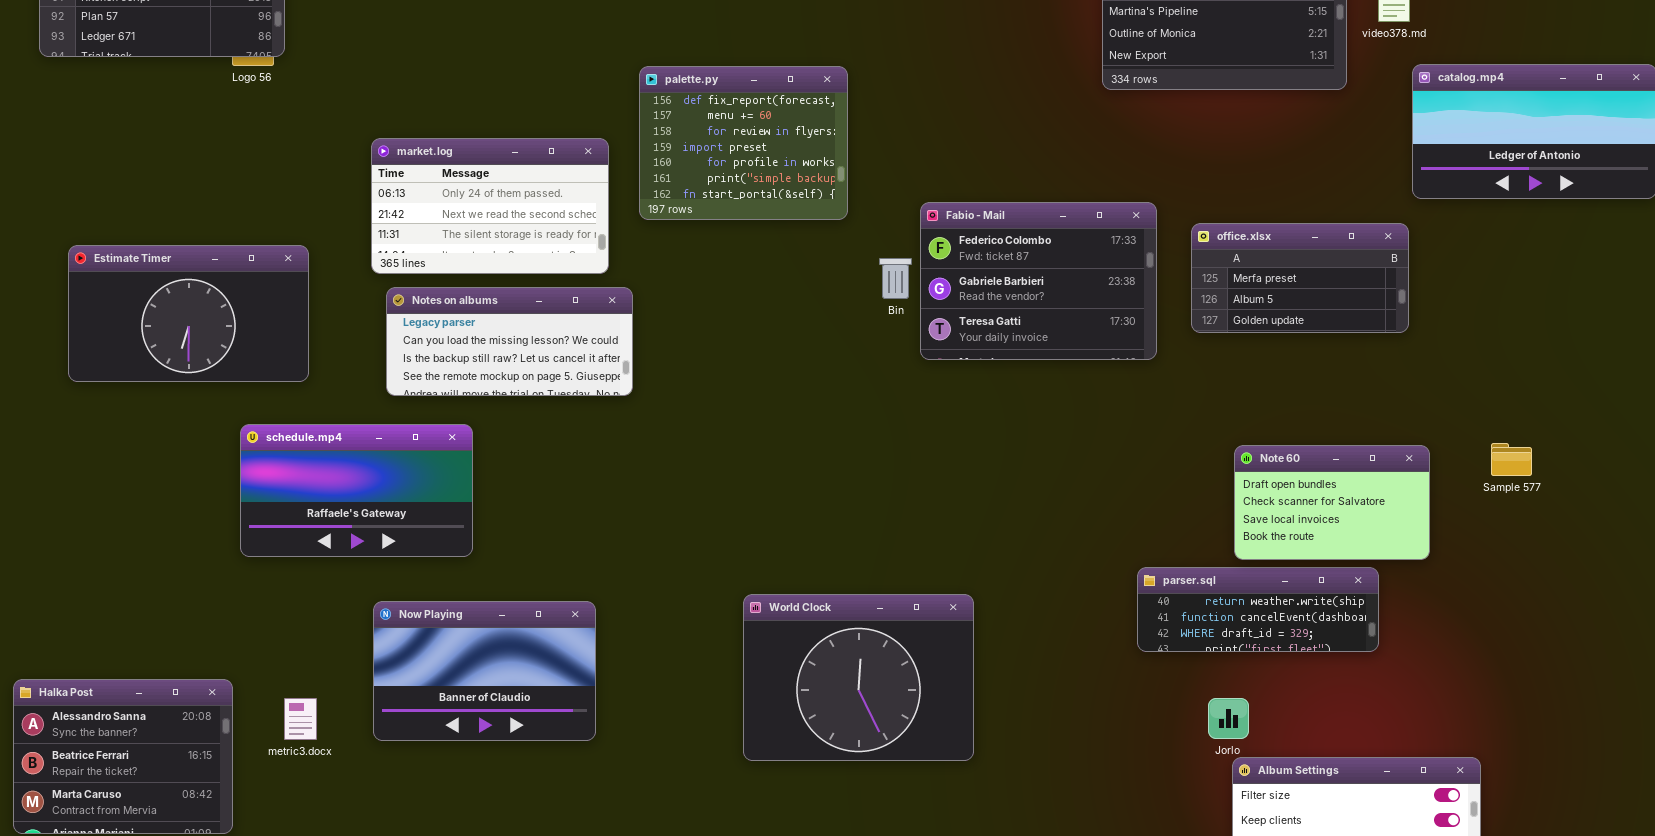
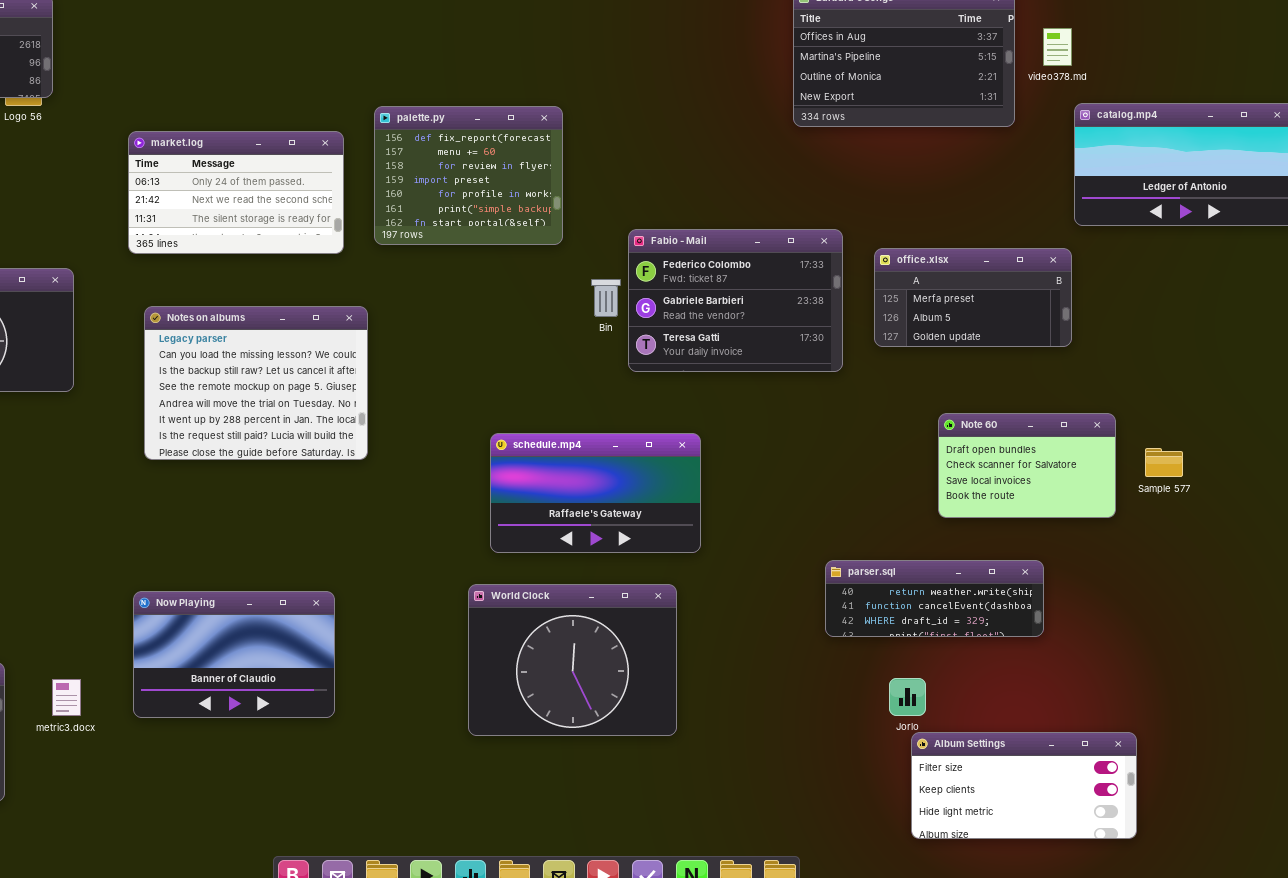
market.log: [371,138,609,274] -> [128,131,344,254], moved
Notes on albums: [386,287,633,396] -> [144,306,368,460], resized
schedule.mp4: [240,424,473,557] -> [490,433,701,553], moved
Note 60: [1234,445,1430,560] -> [938,413,1116,518], moved

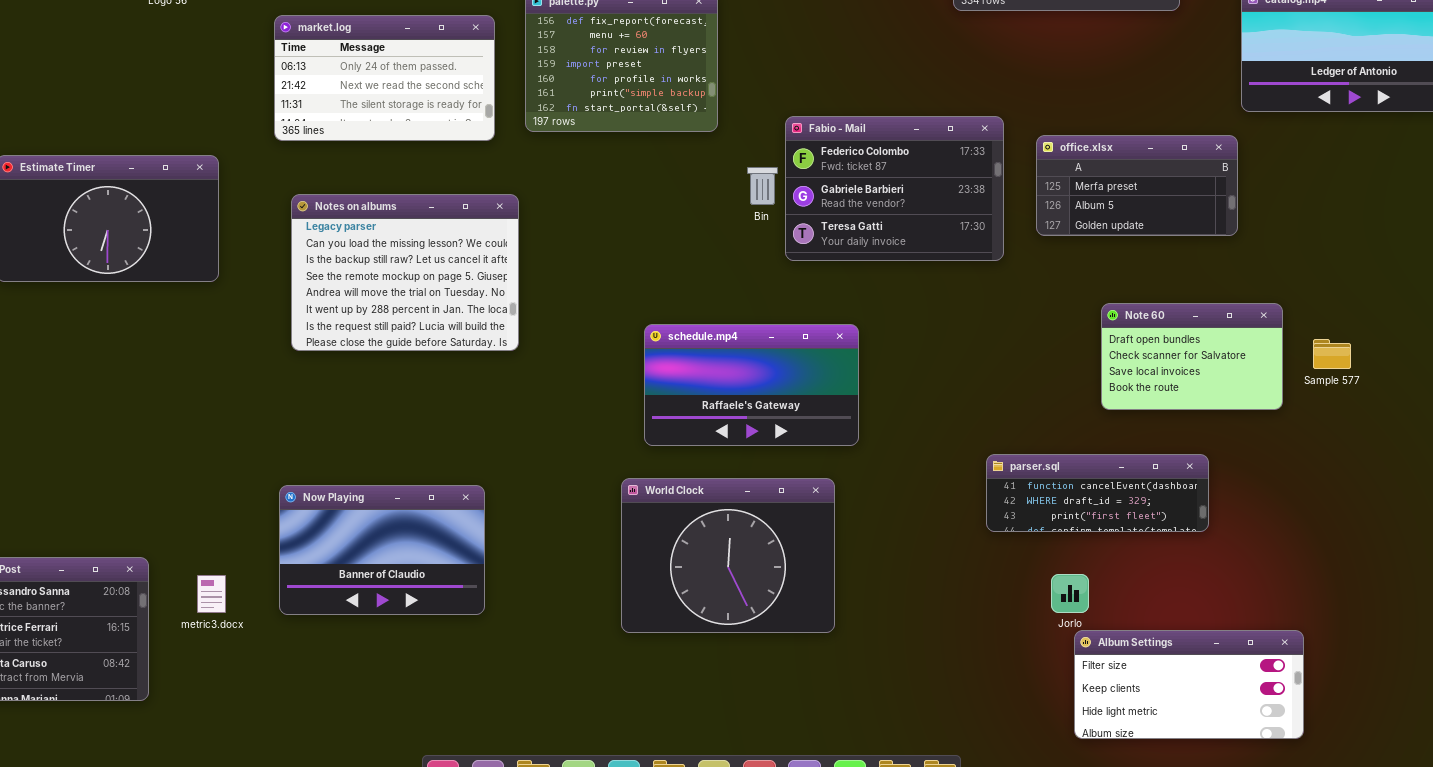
parser.sql: [825,560,1044,637] -> [986,454,1209,532], scrolled down 1 row

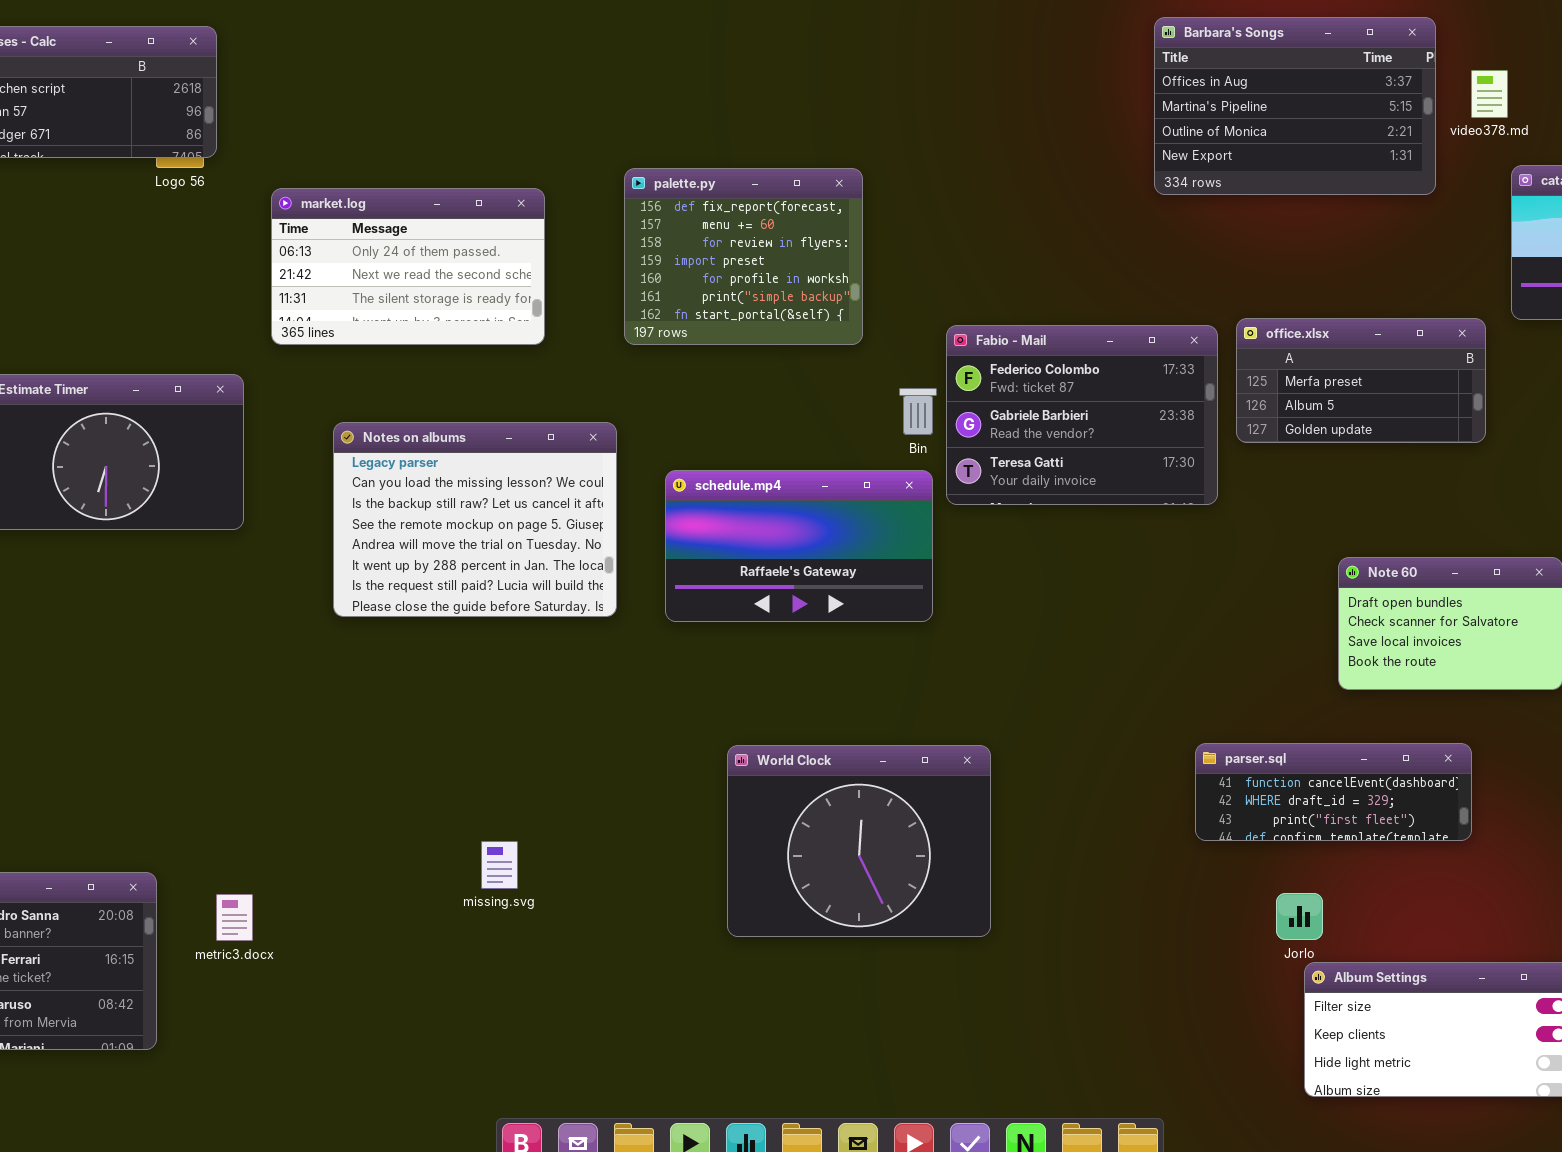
market.log: [274,15,495,141] -> [271,188,545,345], moved
office.xlsx: [1036,135,1238,236] -> [1236,318,1486,443], moved
schedule.mp4: [644,324,859,446] -> [665,470,933,622], moved
World Clock: [621,478,835,633] -> [727,745,991,937], moved
Now Playing: [279,485,485,615] -> none, closed

